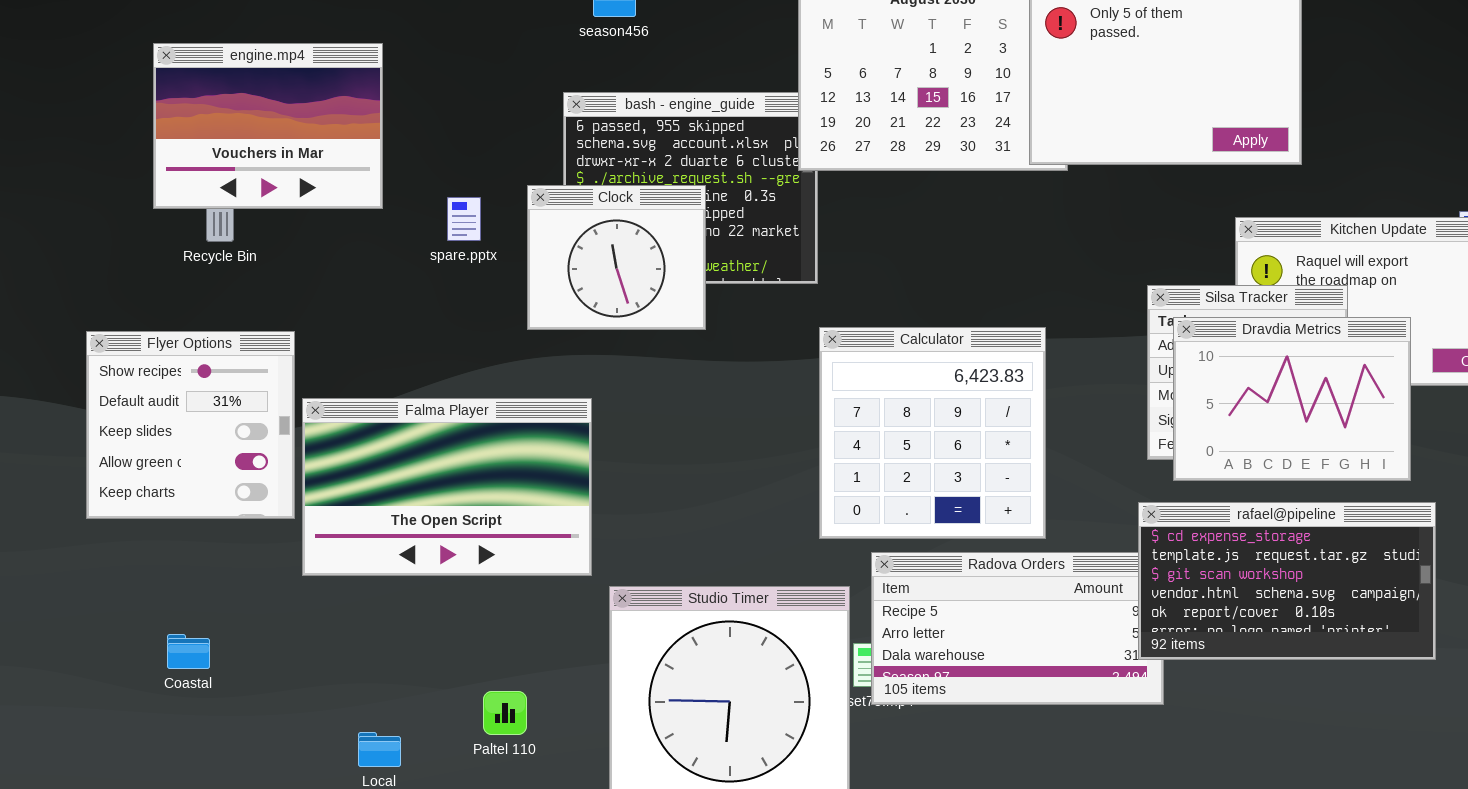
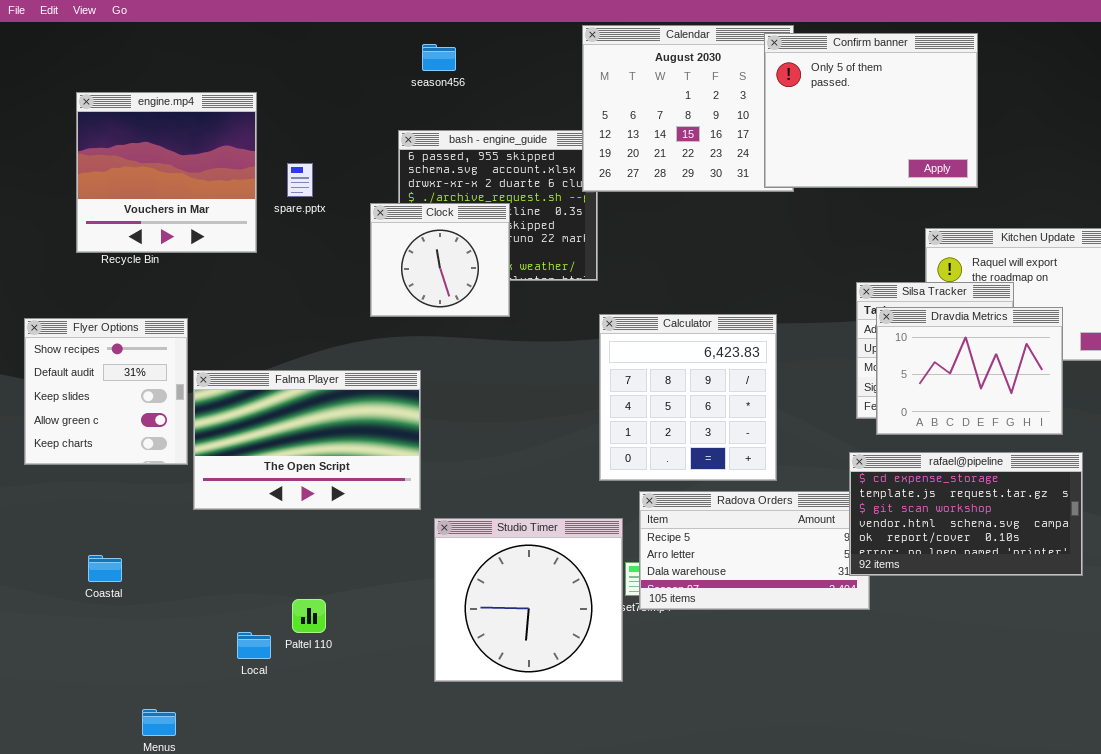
engine.mp4: [153,43,383,209] -> [76,92,257,253], resized
spare.pptx: [447,197,481,241] -> [287,163,313,197], moved
Paltel 110: [483,691,527,735] -> [292,599,326,633], moved

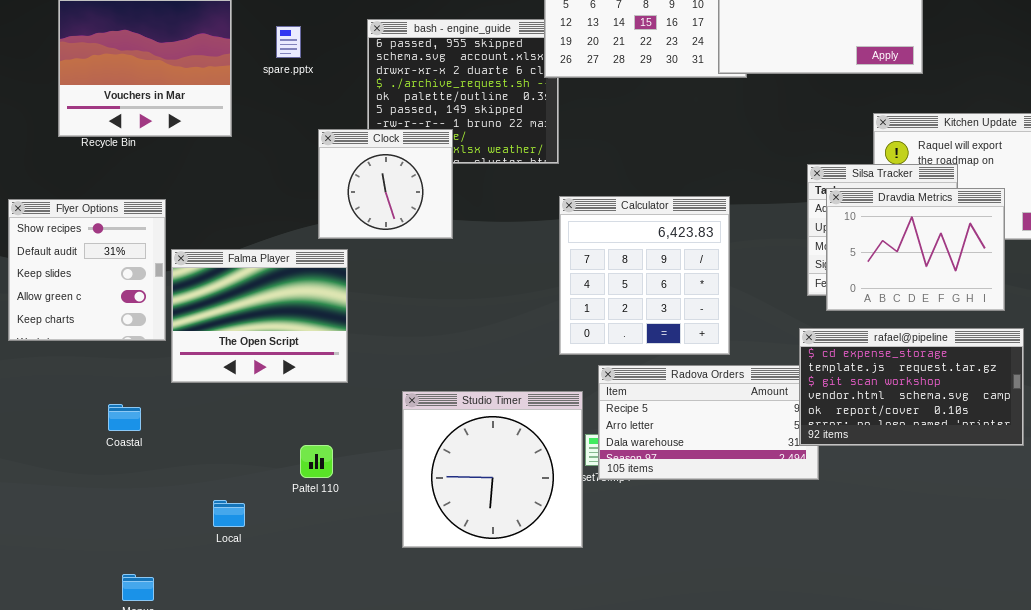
spare.pptx: [287,163,313,197] -> [276,26,301,58], moved
Clock: [370,203,510,317] -> [318,129,453,239], moved
Falma Player: [193,370,421,510] -> [171,249,348,383], resized
Coastal: [88,555,122,582] -> [108,404,141,431], moved
Paltel 110: [292,599,326,633] -> [300,445,333,478], moved

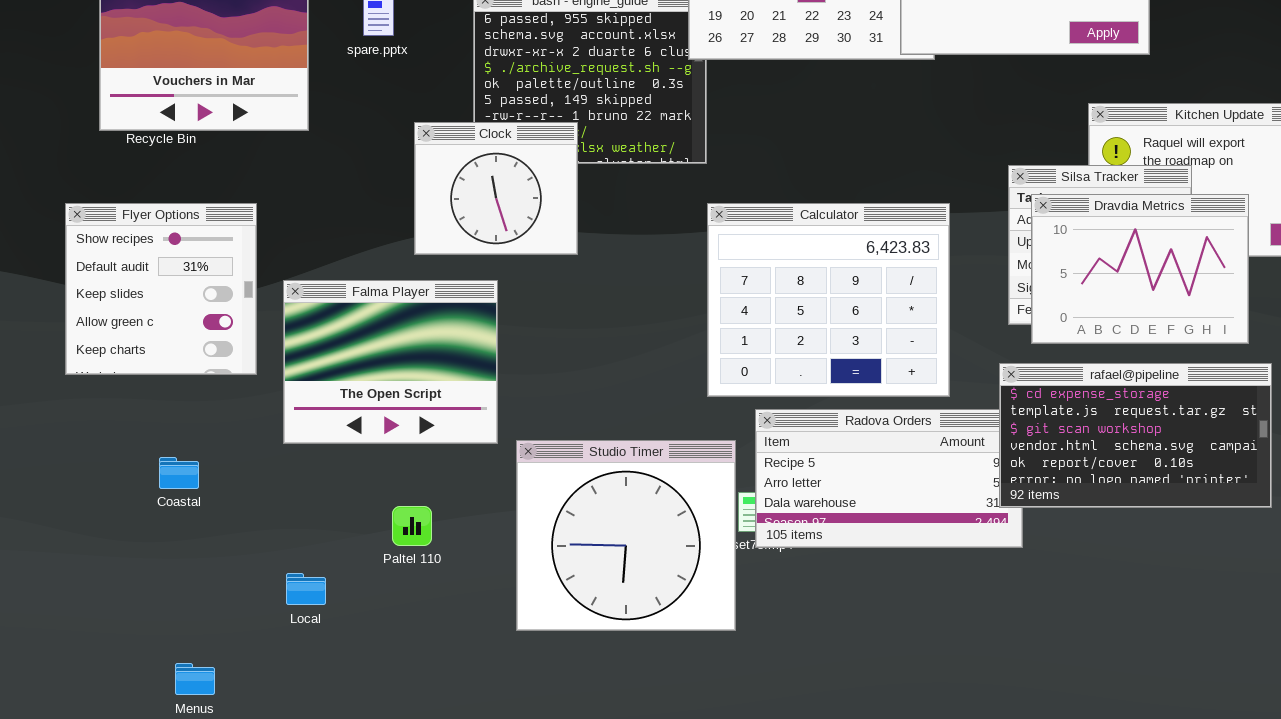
Calculator: [559,196,730,355] -> [707,203,950,397], resized
Flyer Options: [8,199,166,341] -> [65,203,257,375], moved
Falma Player: [171,249,348,383] -> [283,280,498,444], moved

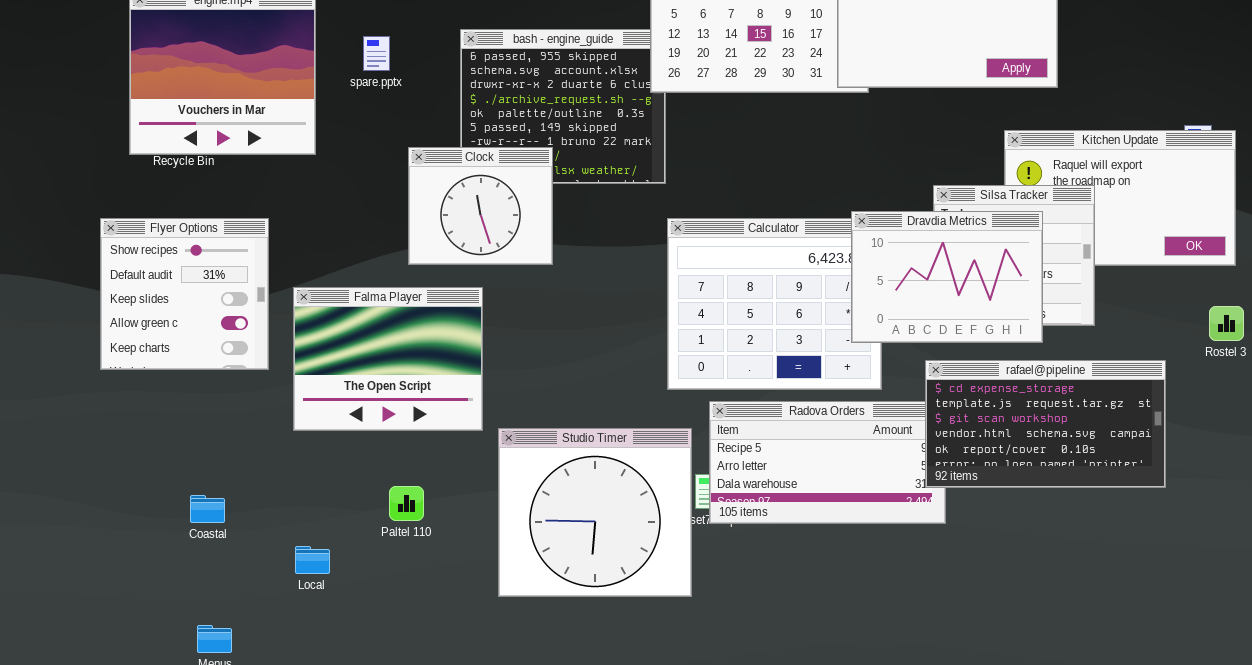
Dravdia Metrics: [1031,194,1249,344] -> [851,211,1043,343], moved
Coastal: [159,457,199,489] -> [190,495,225,523], moved

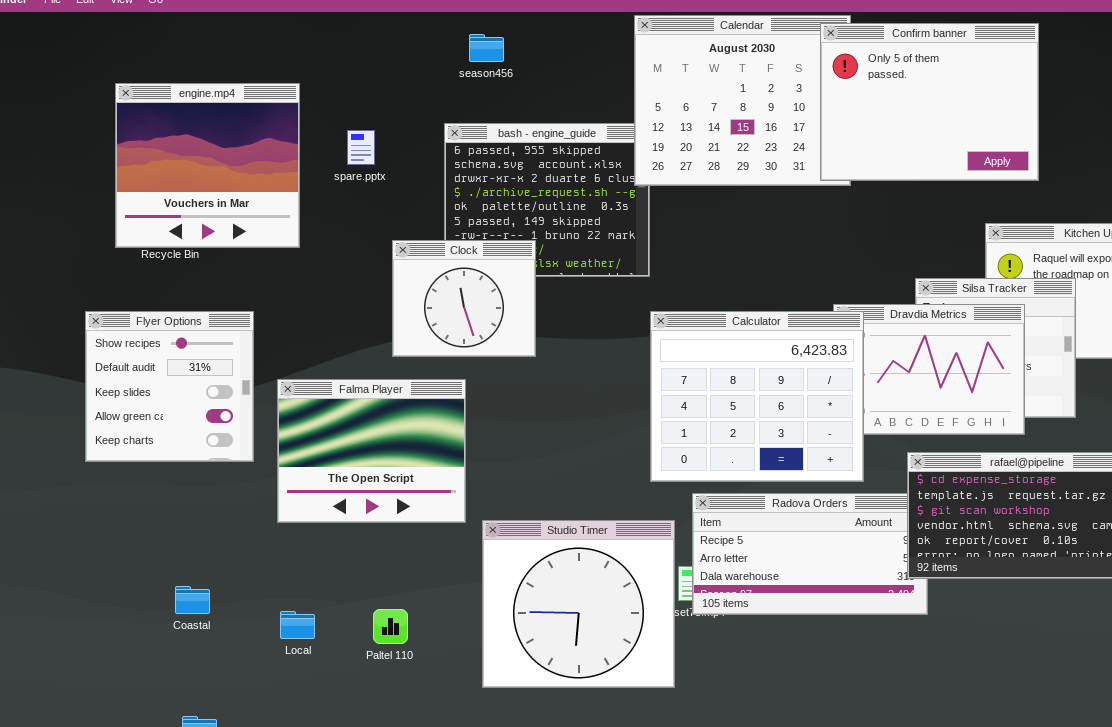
Calculator: [667,218,882,390] -> [650,311,864,482], raised
Paltel 110: [389,486,424,521] -> [373,609,408,644], moved
Local: [295,546,330,574] -> [280,611,315,639], moved

